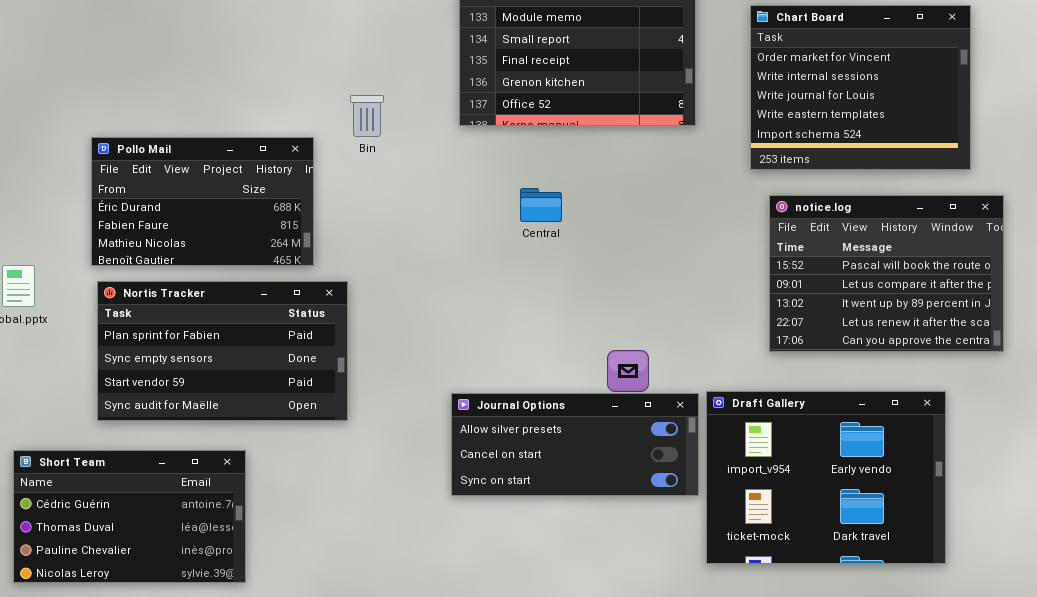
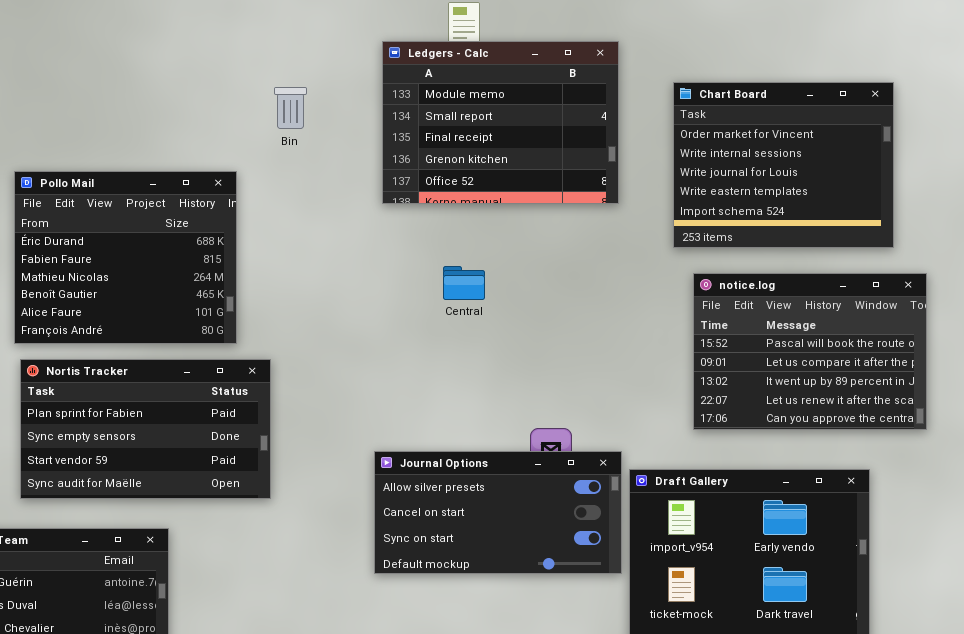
Bin: [350,95,384,137] -> [274,87,307,129], moved
Pollo Mail: [91,137,314,266] -> [14,171,237,344], resized
Journal Options: [451,393,699,496] -> [374,451,622,574], resized

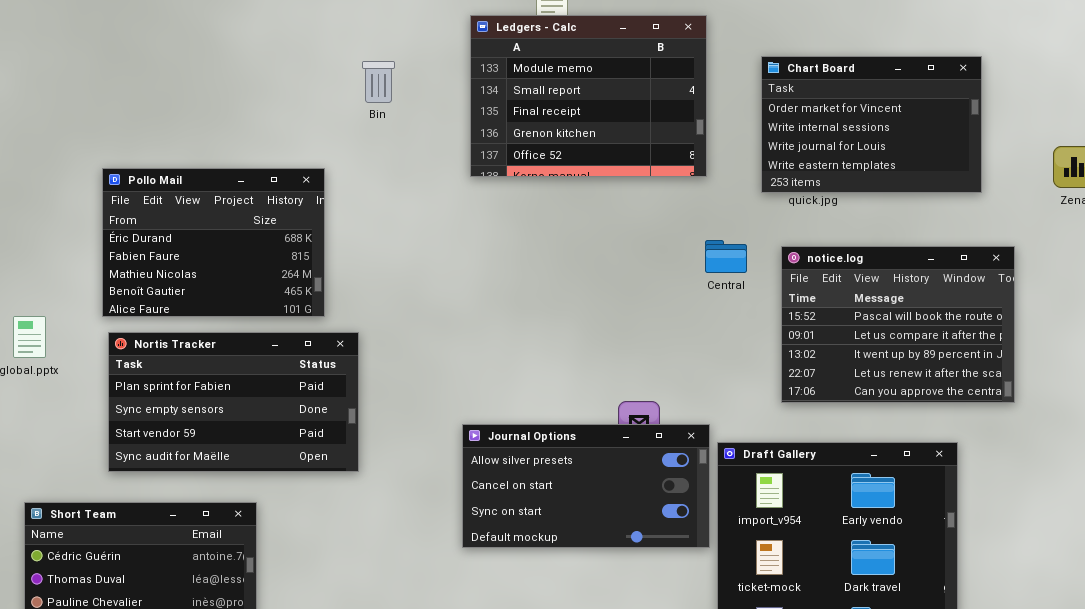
Chart Board: [673,82,894,248] -> [761,56,982,193], resized
Pollo Mail: [14,171,237,344] -> [102,168,325,317], resized
Central: [443,266,485,300] -> [705,240,747,273], moved

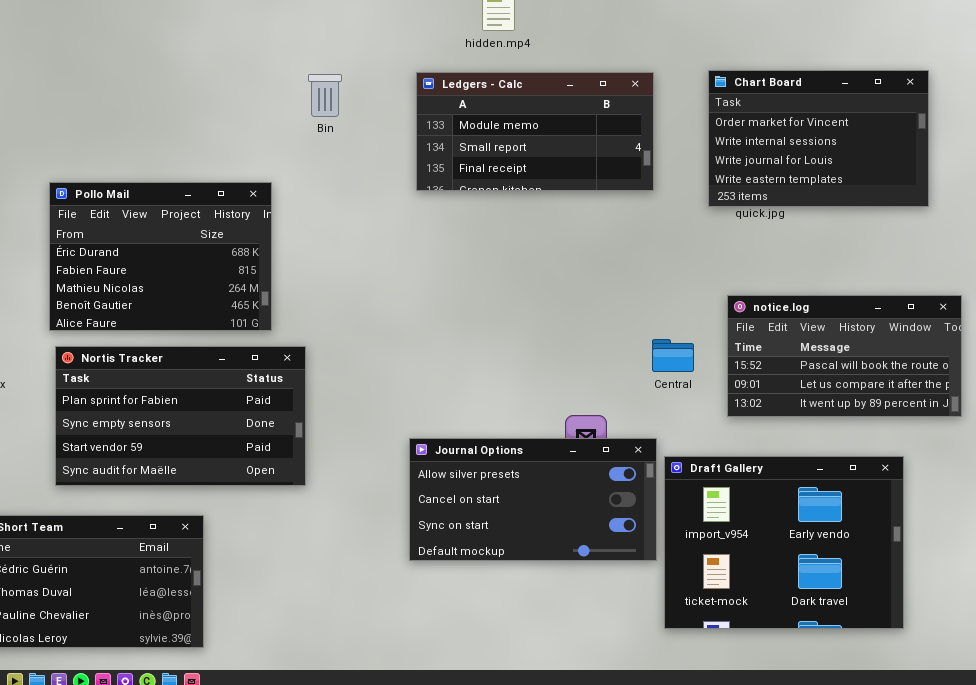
Ledgers - Calc: [470,15,707,177] -> [416,72,654,191], resized
Central: [705,240,747,273] -> [652,339,694,372], moved
notice.log: [781,246,1015,403] -> [727,295,962,417], resized

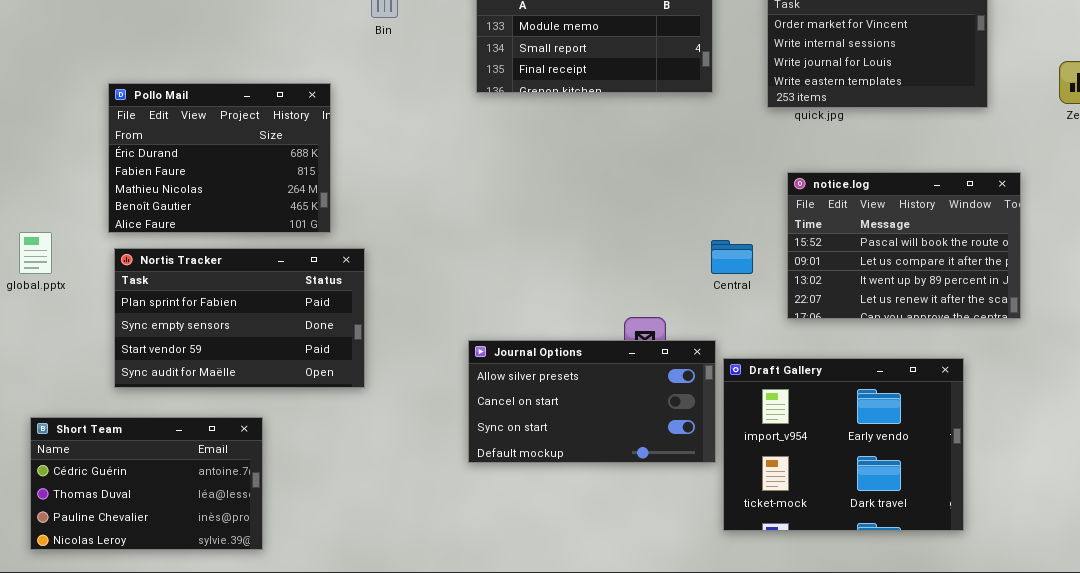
notice.log: [727,295,962,417] -> [787,172,1021,319], resized

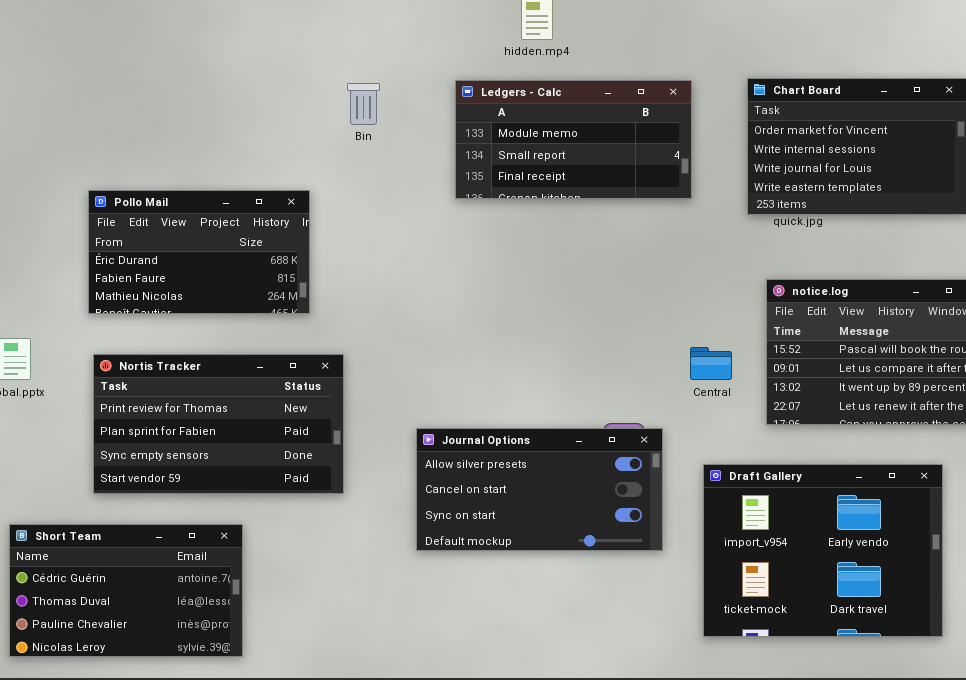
Pollo Mail: [108,83,331,233] -> [88,190,310,314], resized
Nortis Tracker: [114,248,365,388] -> [93,354,344,494], scrolled up 1 row
Journal Options: [468,340,716,463] -> [416,428,663,551], moved

